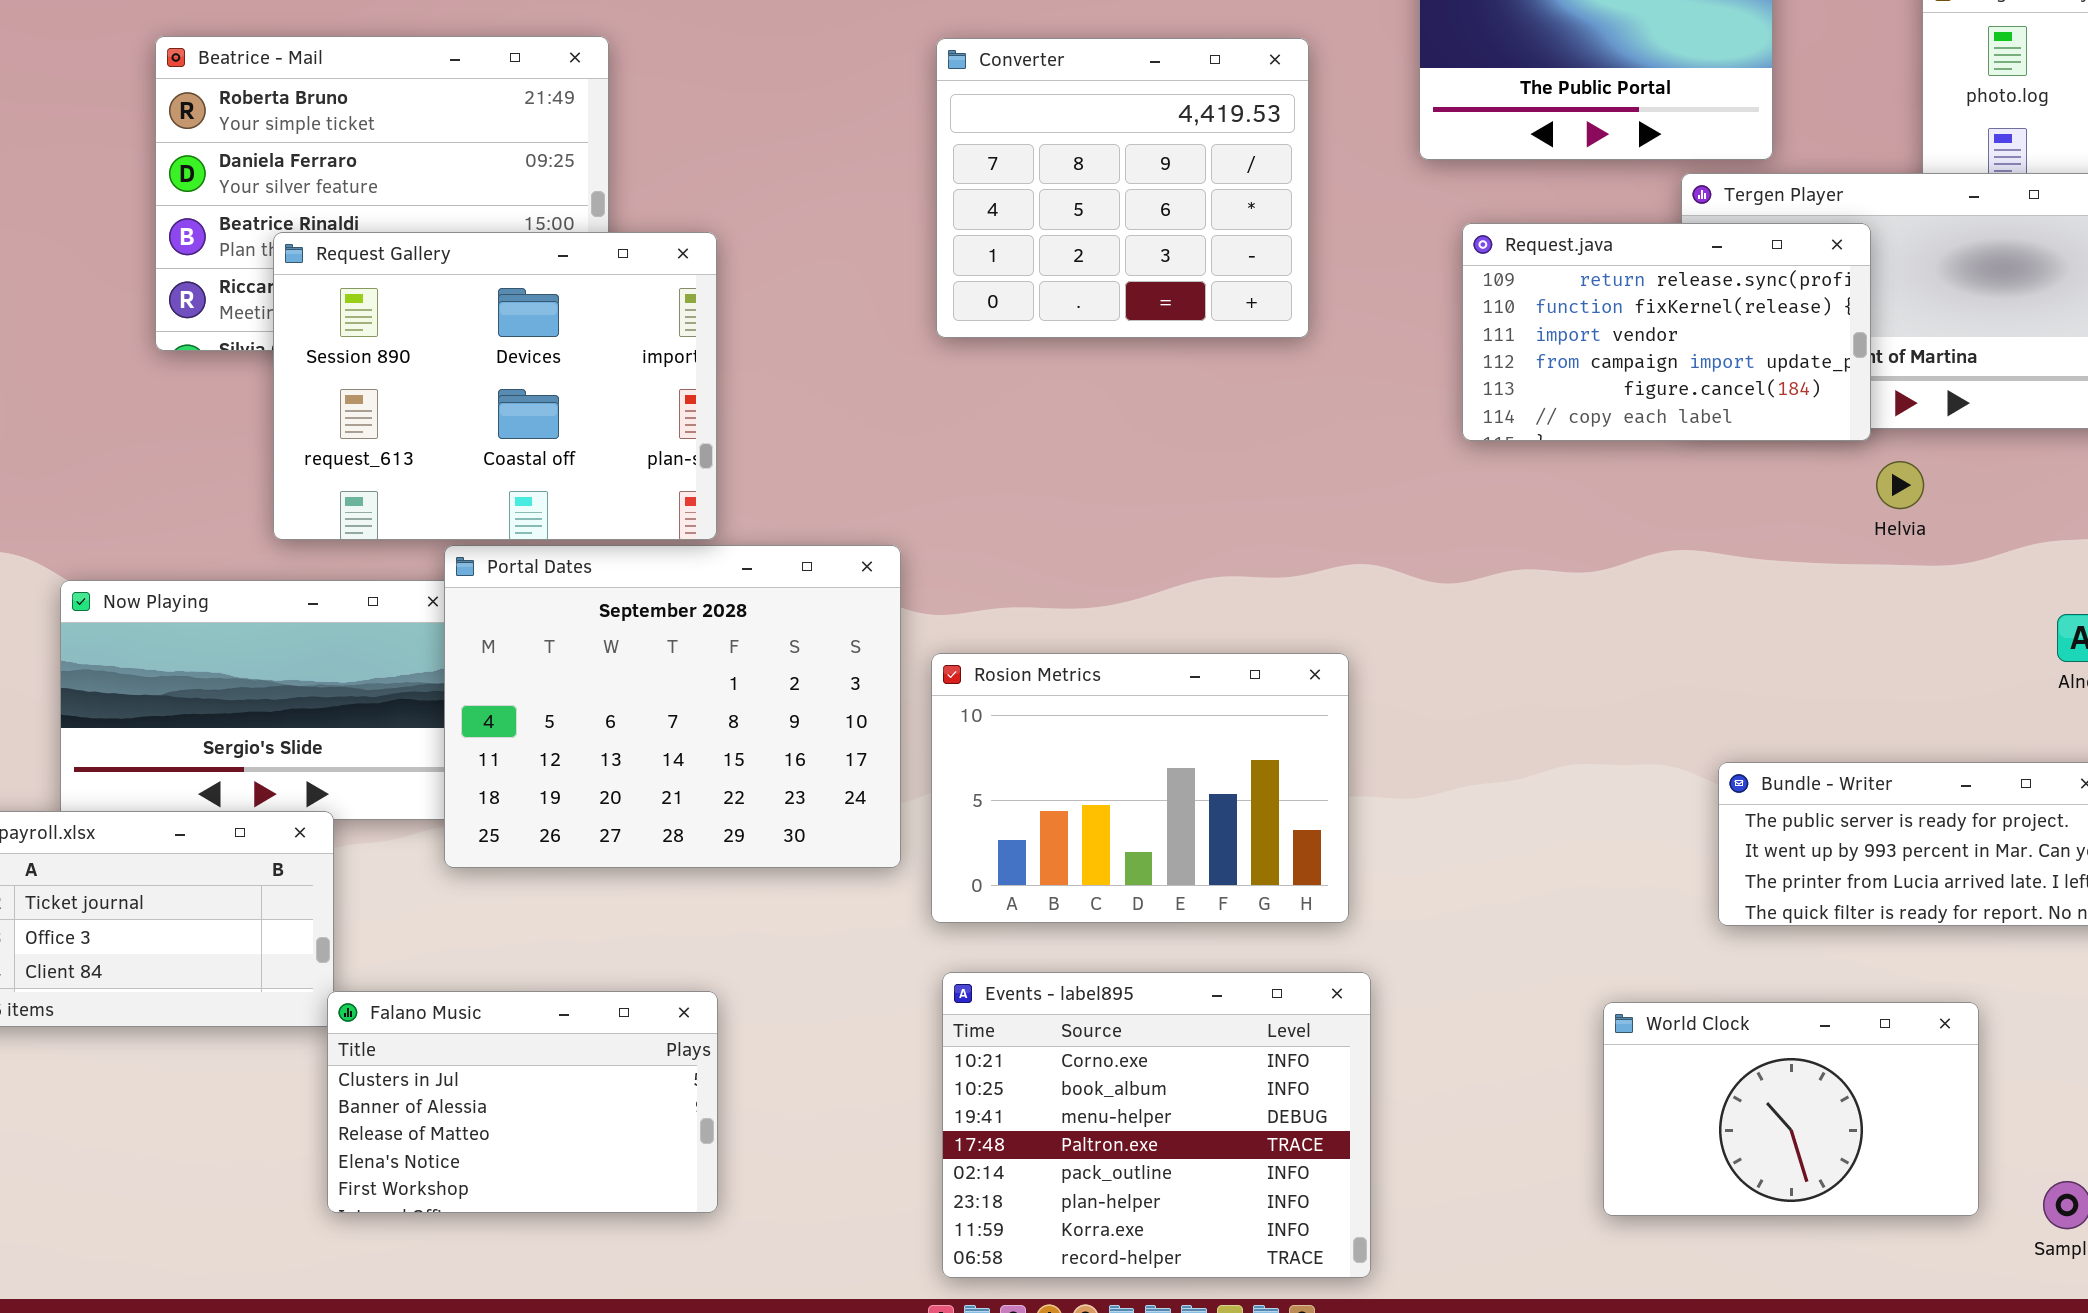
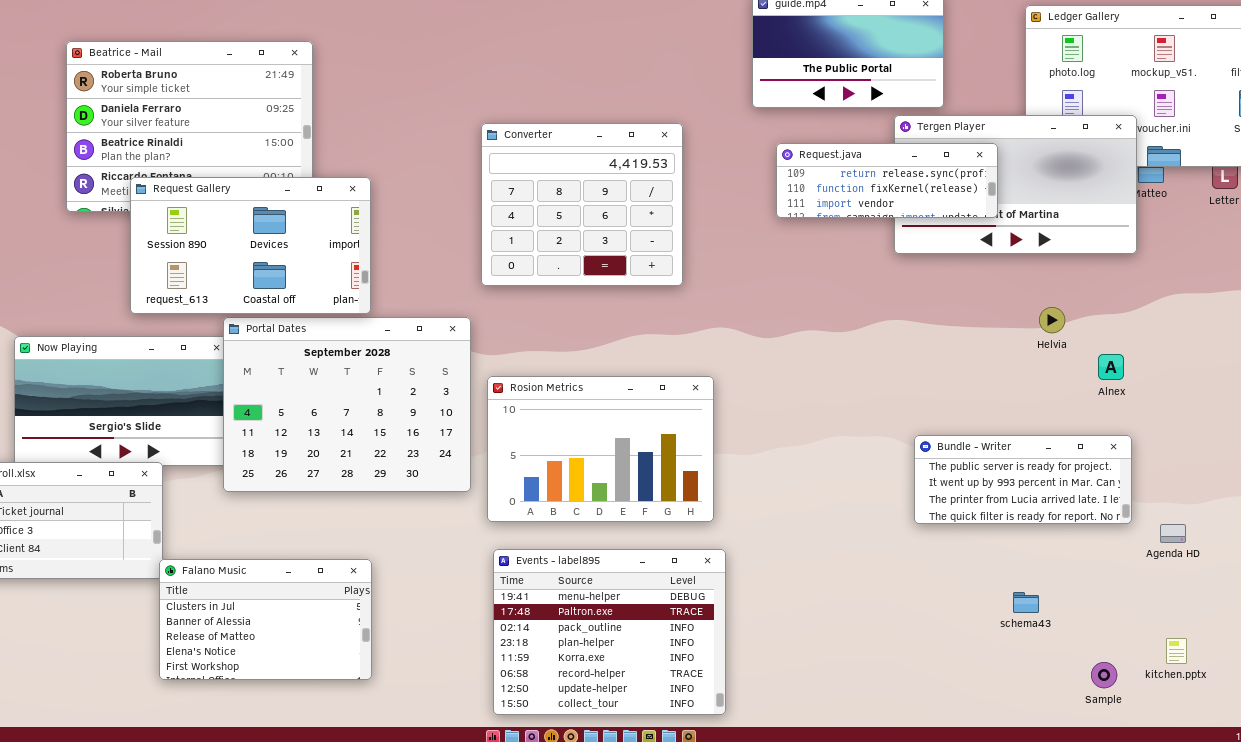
Converter: [936,38,1309,338] -> [481,123,683,286], moved
Request.java: [1462,223,1871,441] -> [776,143,998,218], resized
Request Gallery: [273,232,717,540] -> [130,177,371,314], resized
Helvia: [1876,461,1924,509] -> [1039,307,1065,333], moved
Events - label895: [942,972,1371,1278] -> [493,549,726,715], scrolled down 2 rows
World Clock: [1603,1002,1979,1216] -> none, closed

